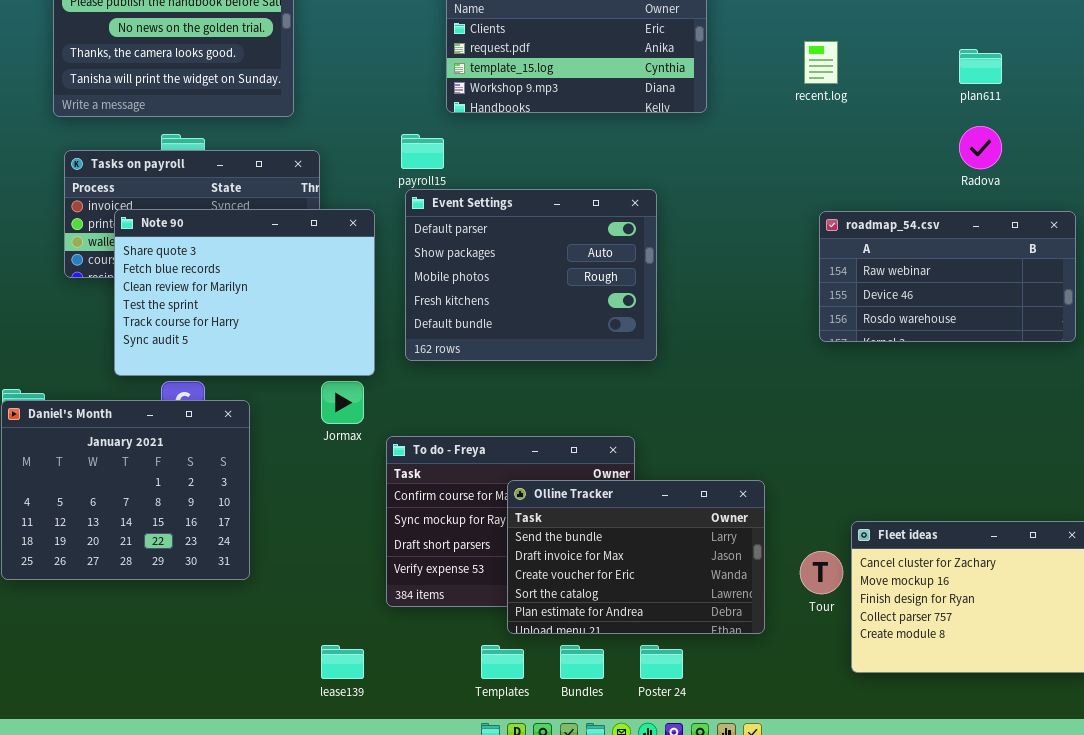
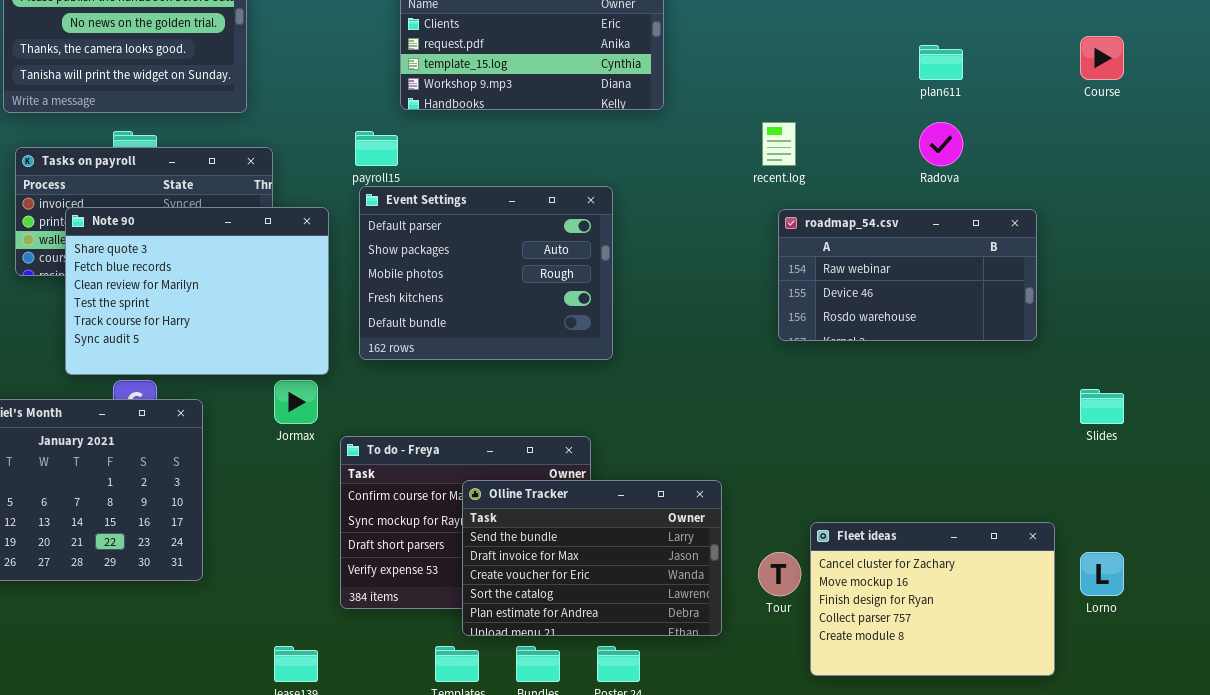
recent.log: [804,41,838,84] -> [762,122,796,166], moved

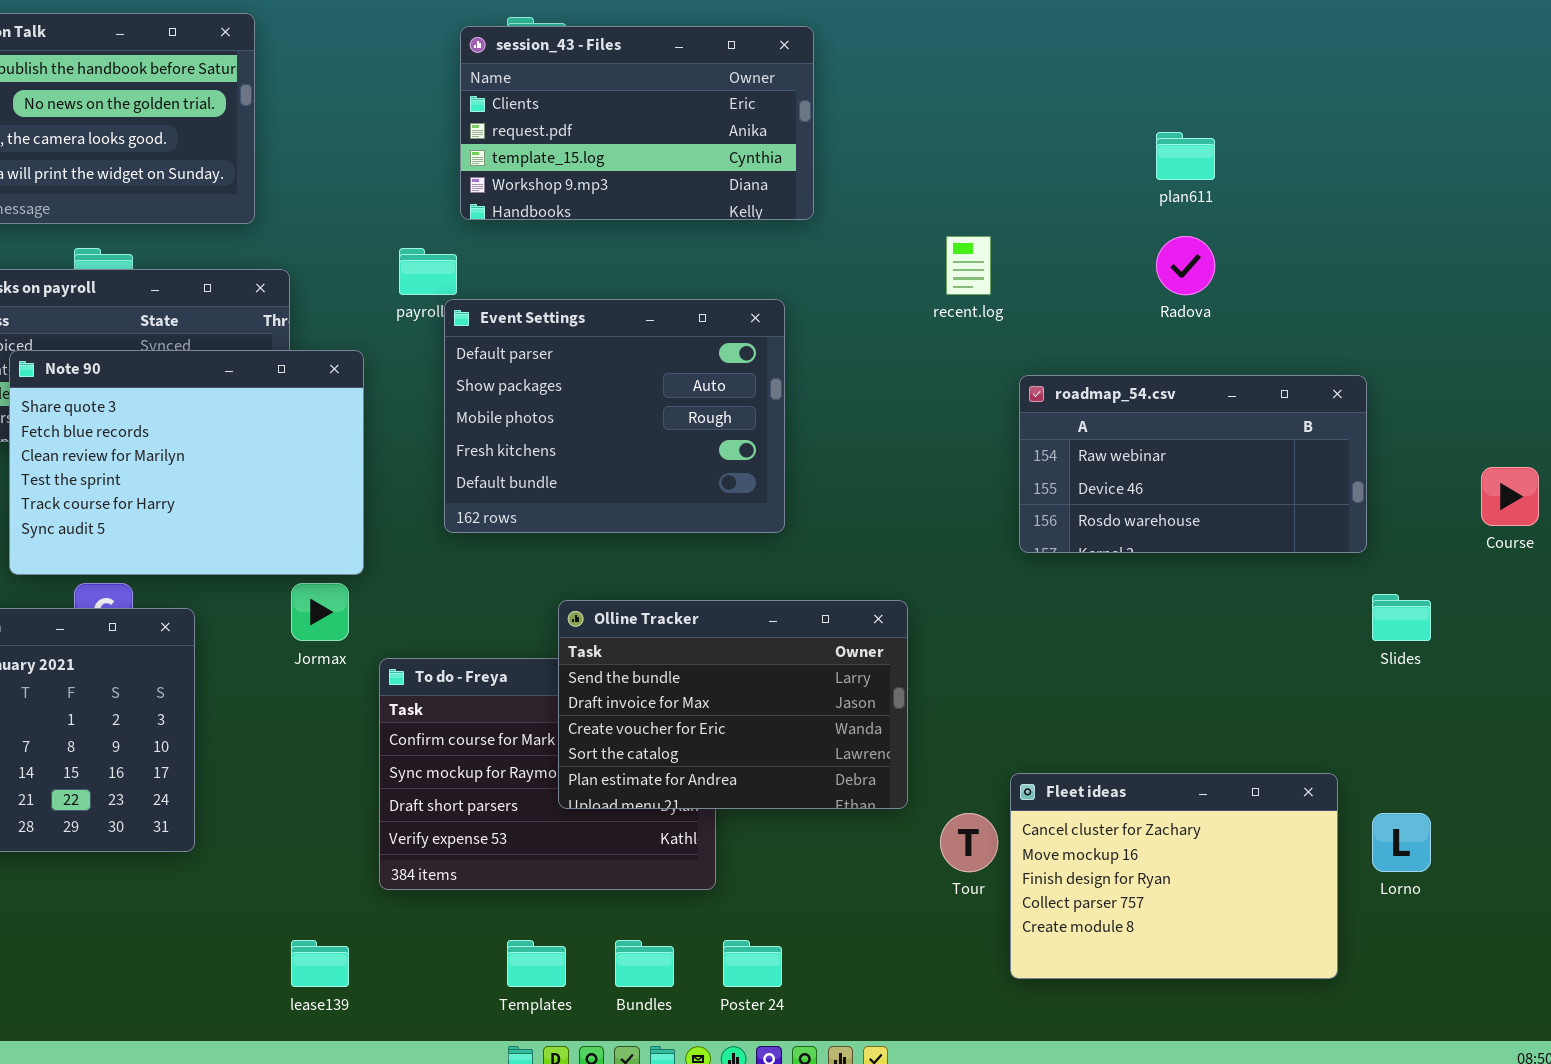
Course: [1080,36,1124,80] -> [1481,467,1539,526], moved
Event Settings: [359,186,613,360] -> [444,299,785,533], moved
roadmap_54.csv: [778,209,1037,341] -> [1019,375,1367,553], moved
Olline Tracker: [462,480,722,636] -> [558,600,908,809], moved

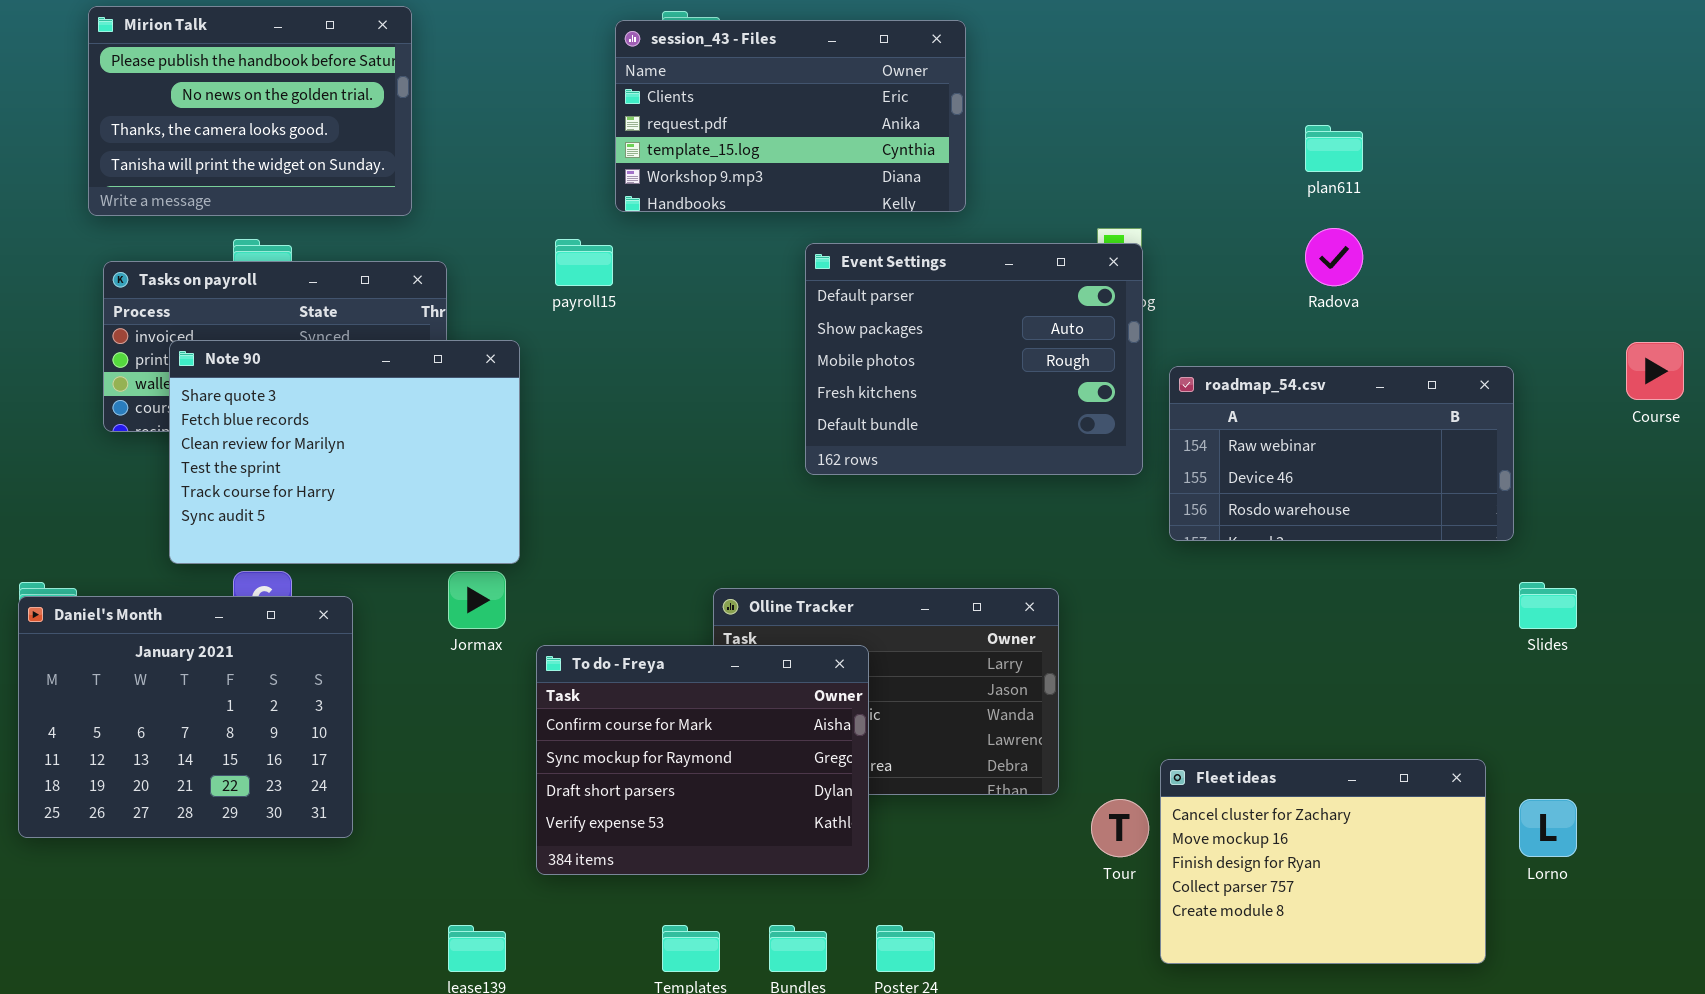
Event Settings: [444,299,785,533] -> [805,243,1143,475], moved
Course: [1481,467,1539,526] -> [1626,342,1684,400], moved
To do - Freya: [379,658,716,890] -> [536,645,869,875], raised

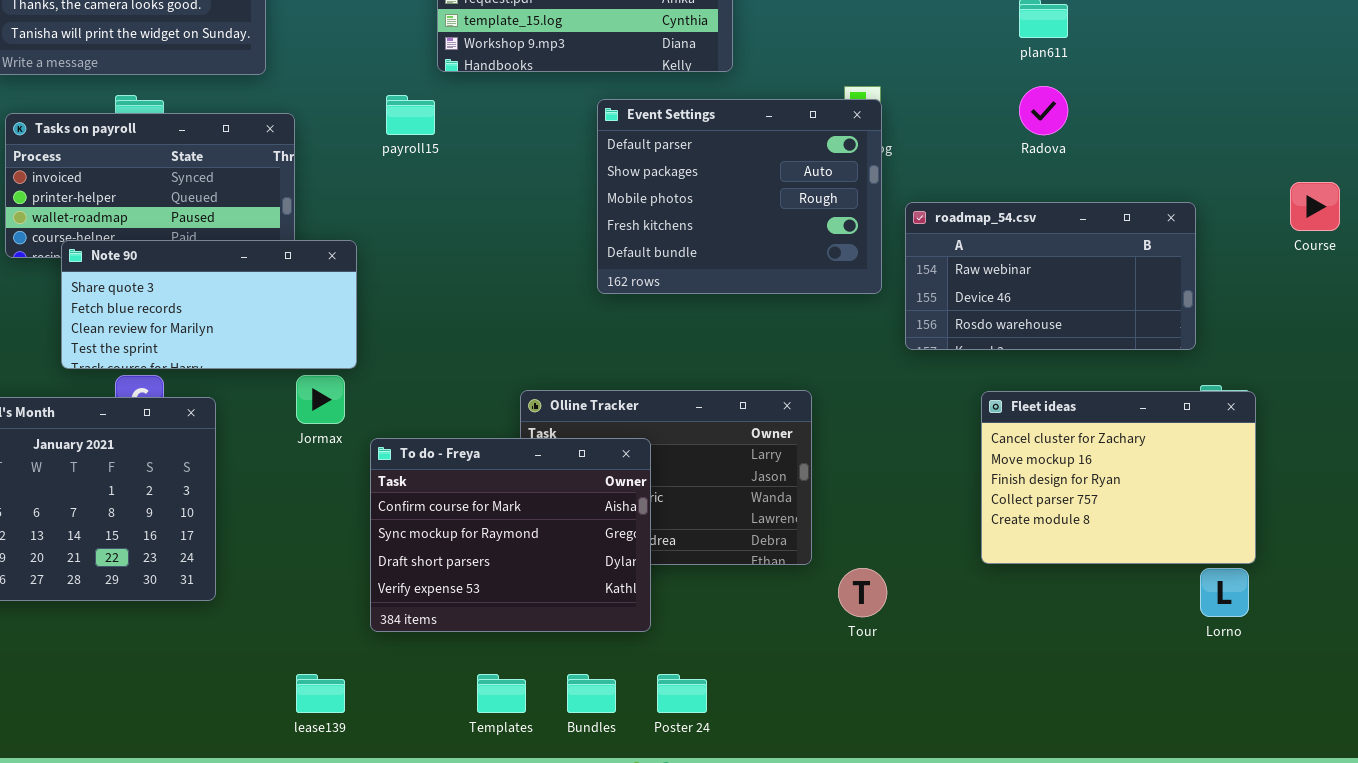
Note 90: [169,340,520,564] -> [61,240,357,369], resized
Fleet ideas: [1160,759,1486,964] -> [981,391,1256,564], moved

